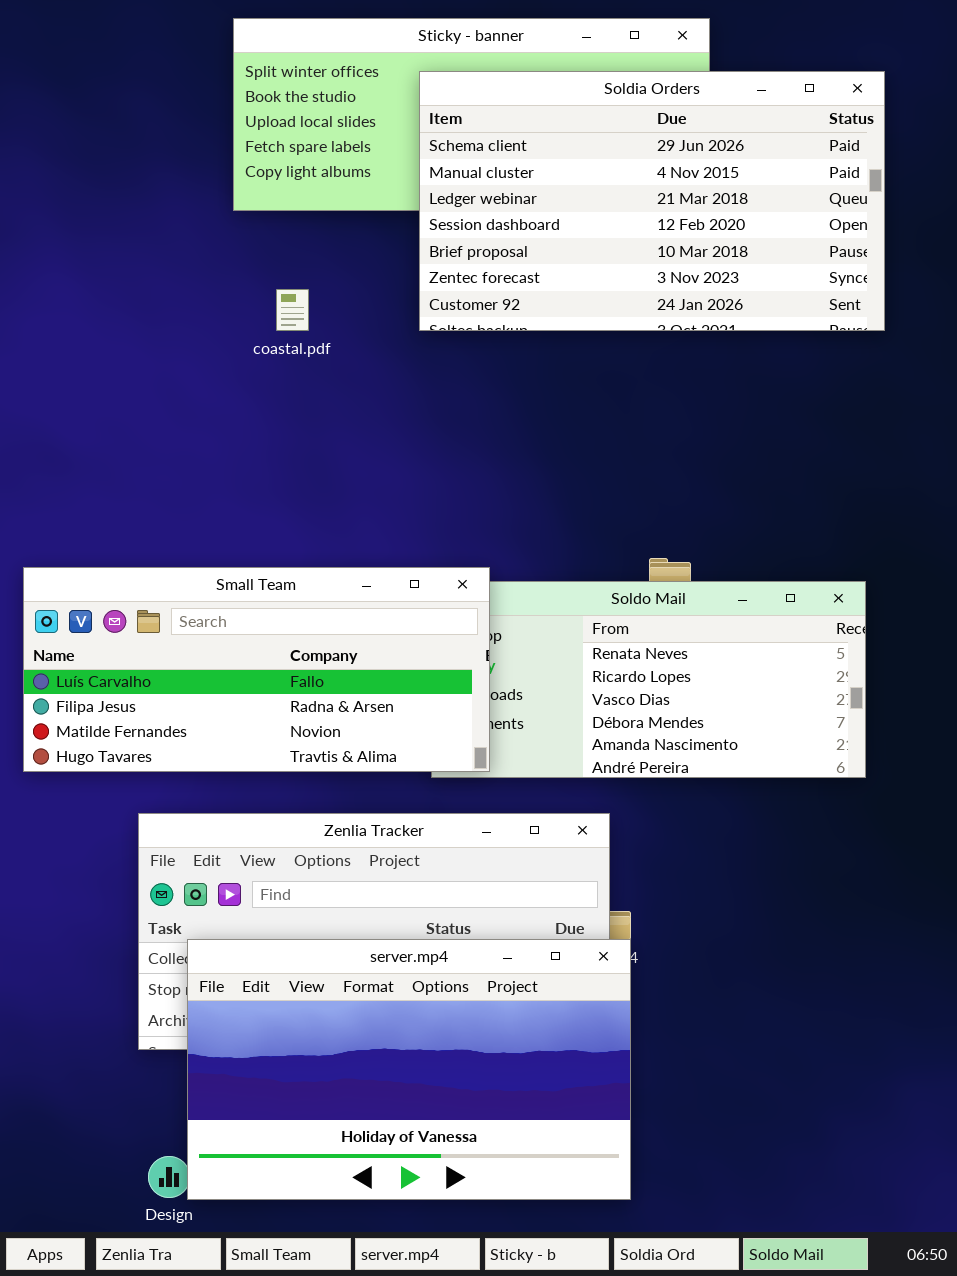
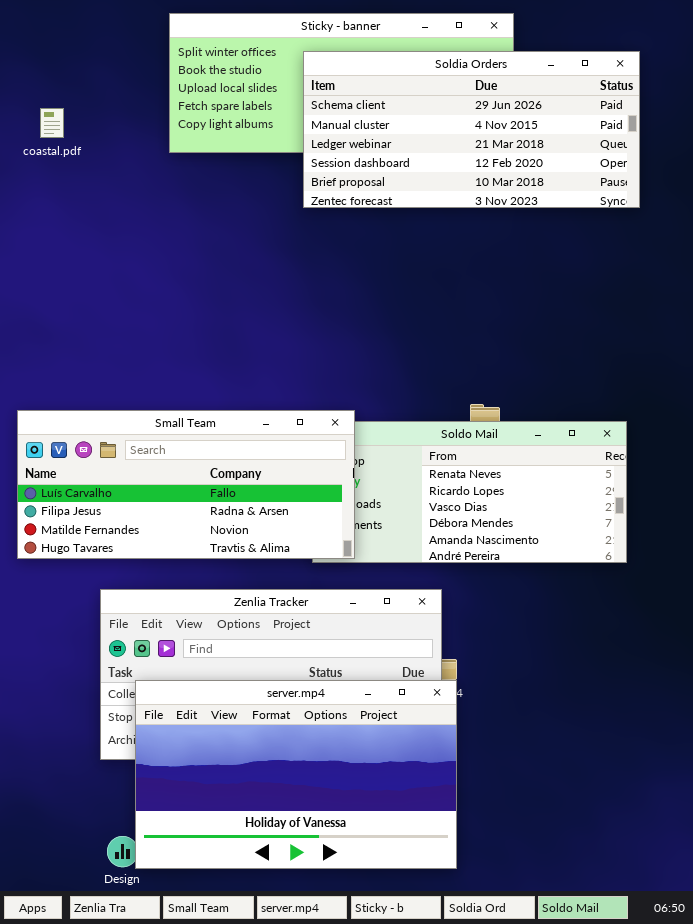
Soldia Orders: [419,71,885,331] -> [303,51,640,208], resized
coastal.pdf: [276,289,309,331] -> [40,108,64,138], moved

